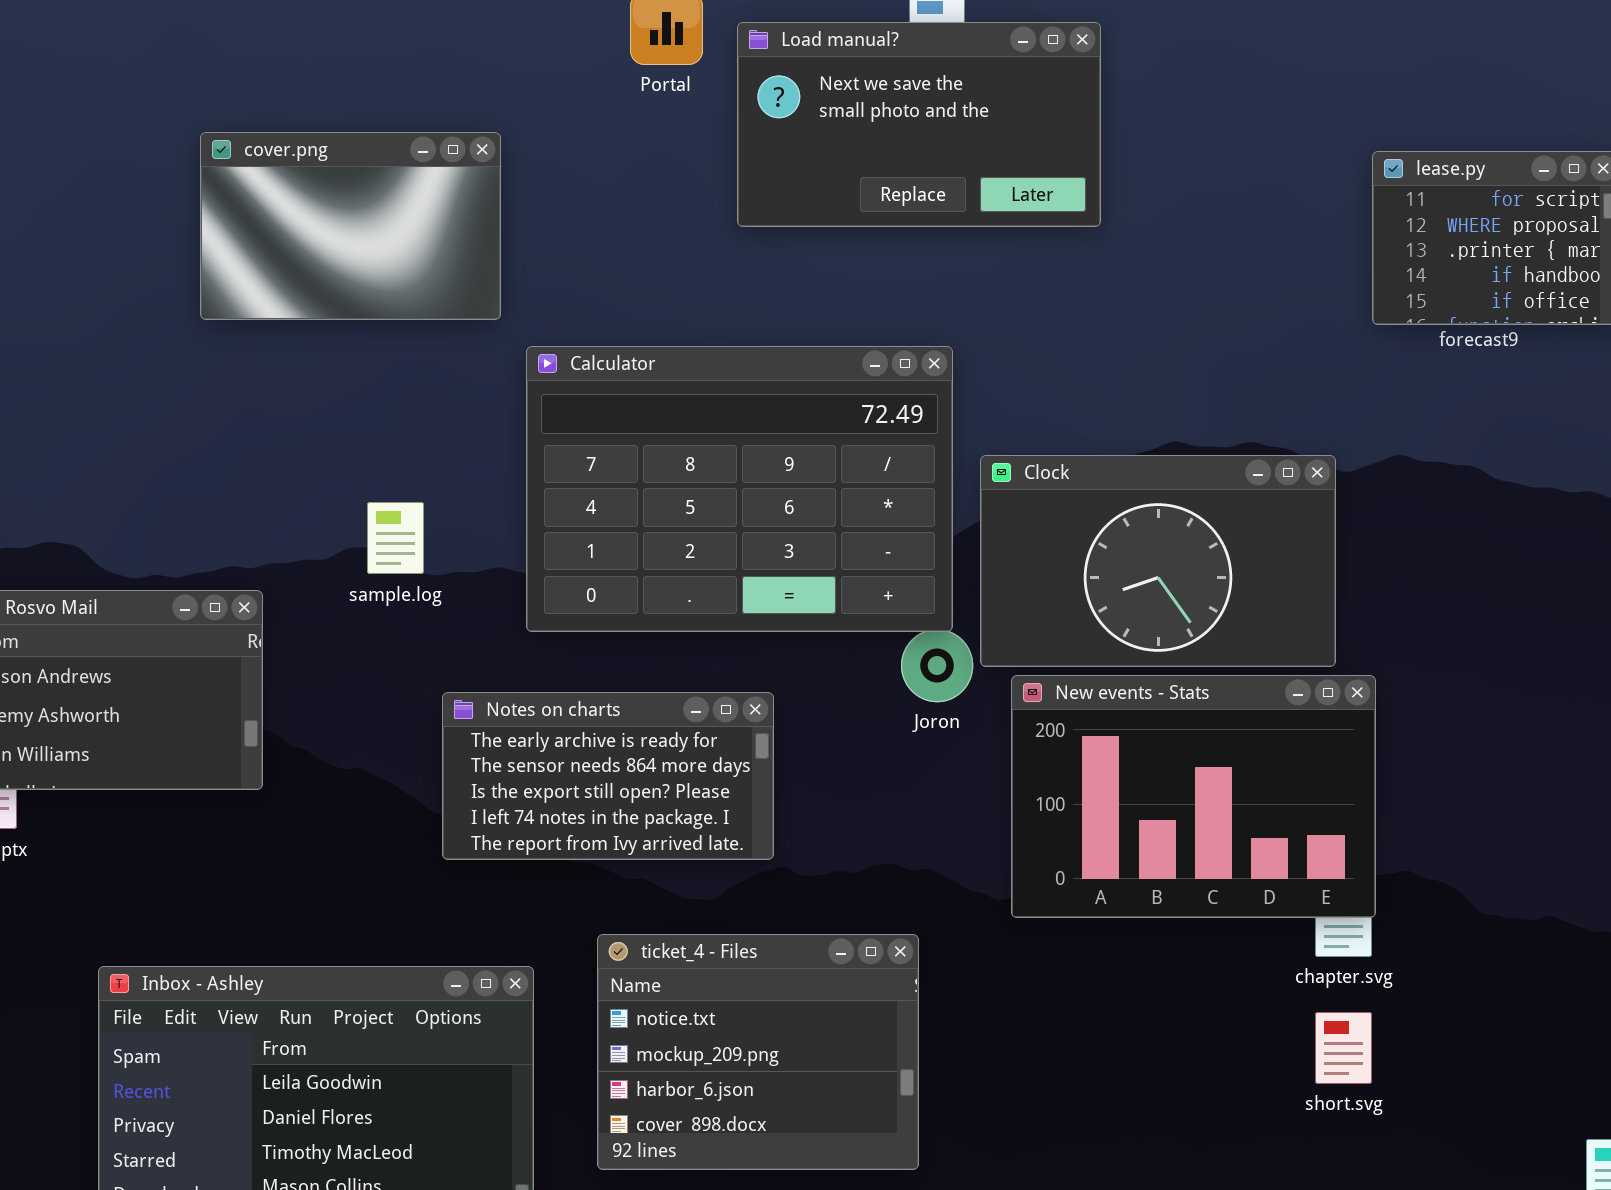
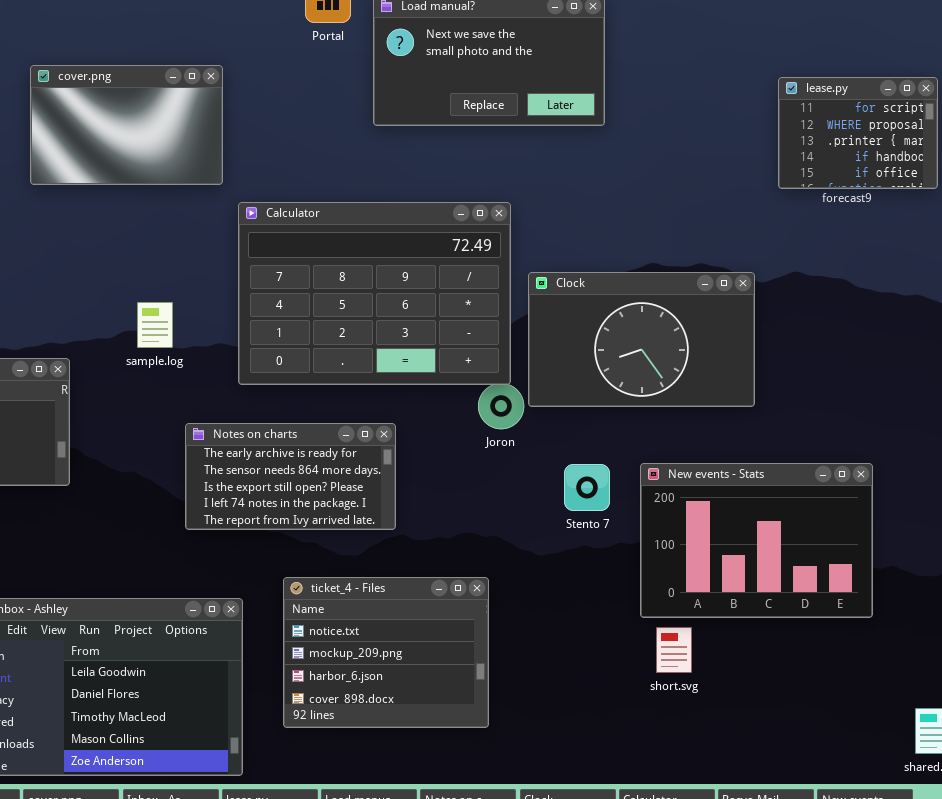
New events - Stats: [1011,675,1376,918] -> [640,463,873,618], moved
short.svg: [1315,1012,1372,1084] -> [656,627,692,673], moved

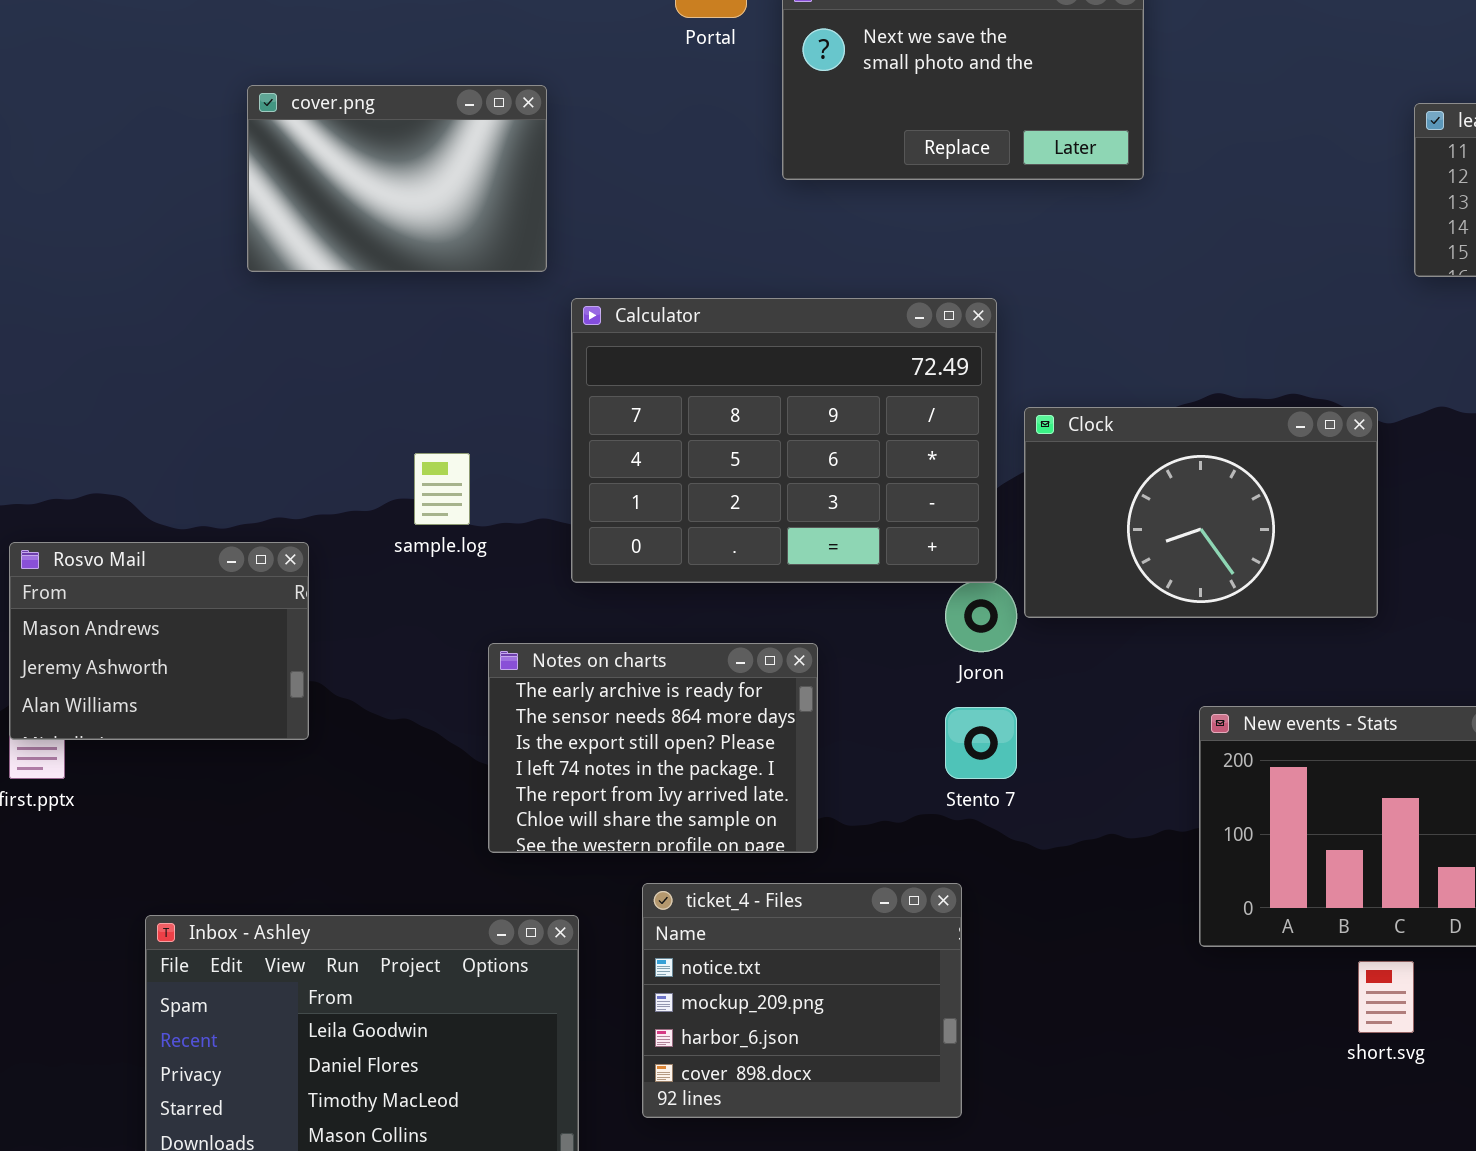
Notes on charts: [185,423,396,530] -> [488,643,818,853], resized
Stento 7: [564,464,610,511] -> [945,707,1017,779], moved
short.svg: [656,627,692,673] -> [1358,961,1414,1033], moved

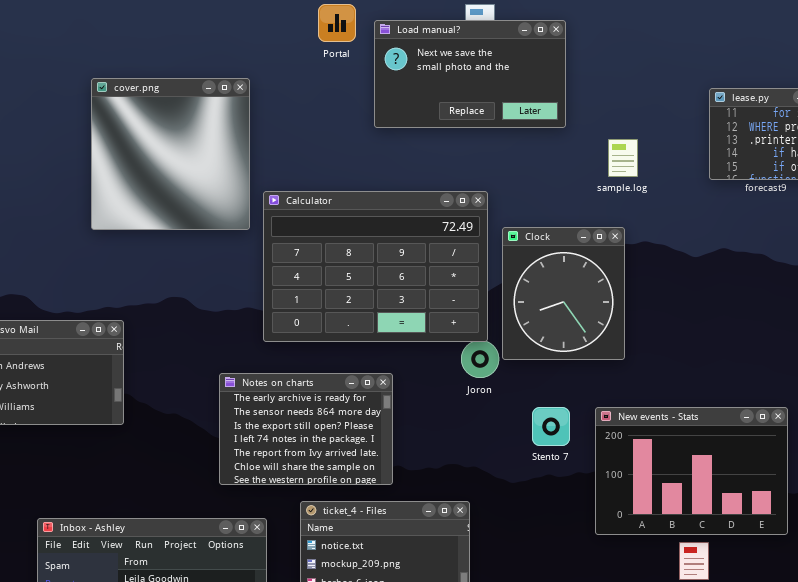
cover.png: [247,85,547,272] -> [91,78,250,230], resized
Clock: [1024,407,1378,618] -> [502,227,625,360], resized
sample.log: [414,453,470,525] -> [608,139,638,177], moved
Stento 7: [945,707,1017,779] -> [532,407,570,446], moved

